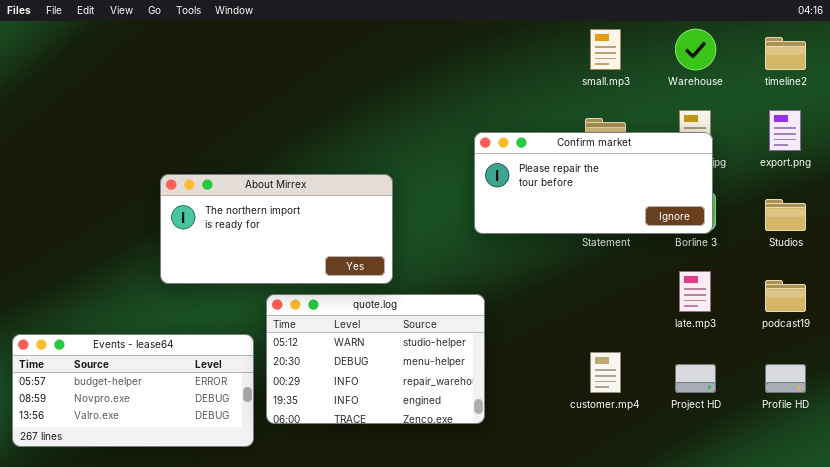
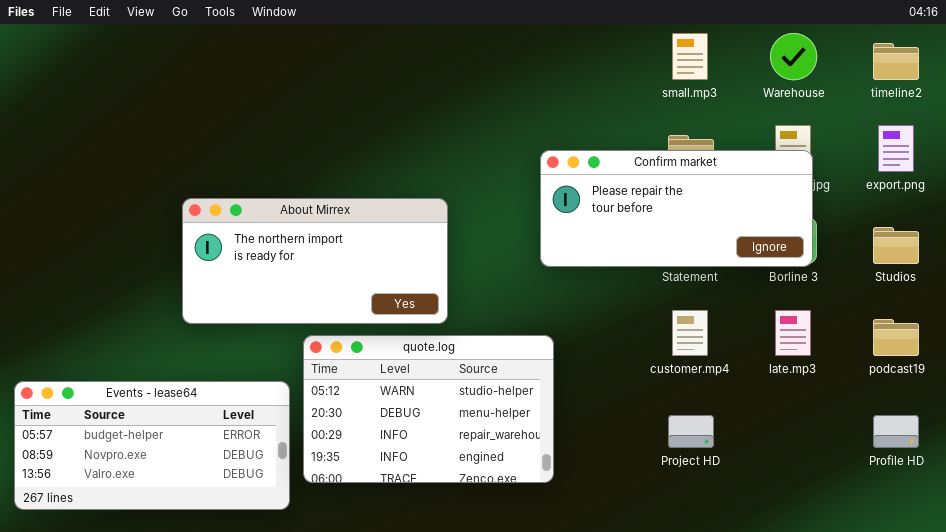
customer.mp4: [590,352,621,393] -> [672,310,708,356], moved
Project HD: [675,364,716,393] -> [668,415,714,448], moved

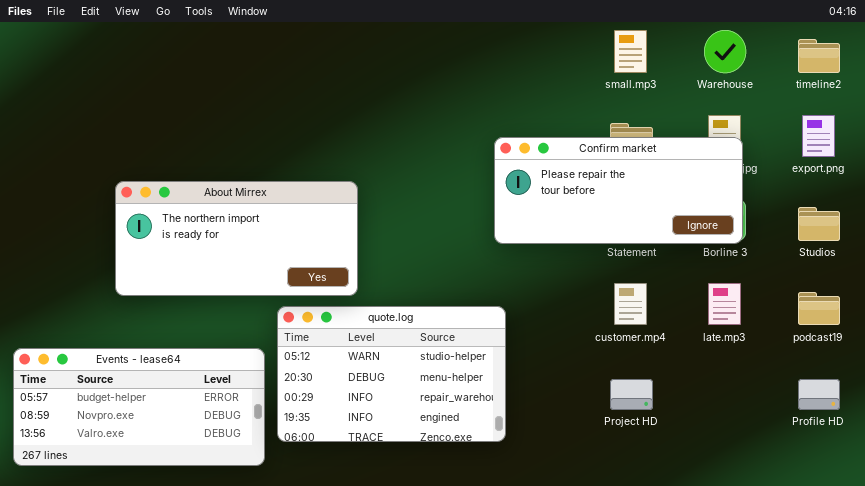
About Mirrex: [182,198,448,324] -> [115,181,358,296], moved

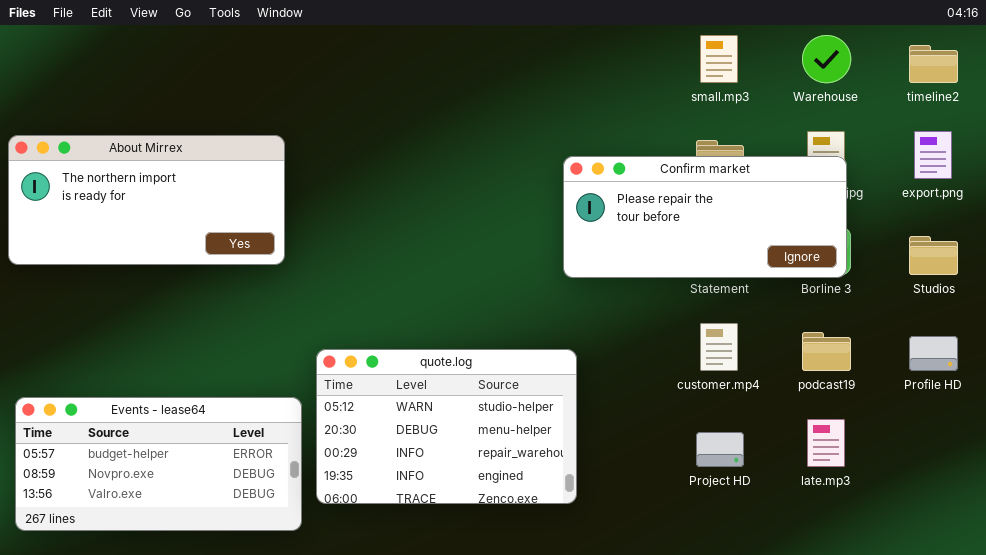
About Mirrex: [115,181,358,296] -> [8,135,285,265], moved
late.mp3: [708,283,741,325] -> [807,419,845,467], moved
podcast19: [798,292,840,325] -> [802,332,851,371], moved
Profile HD: [798,379,840,410] -> [909,336,958,371], moved

